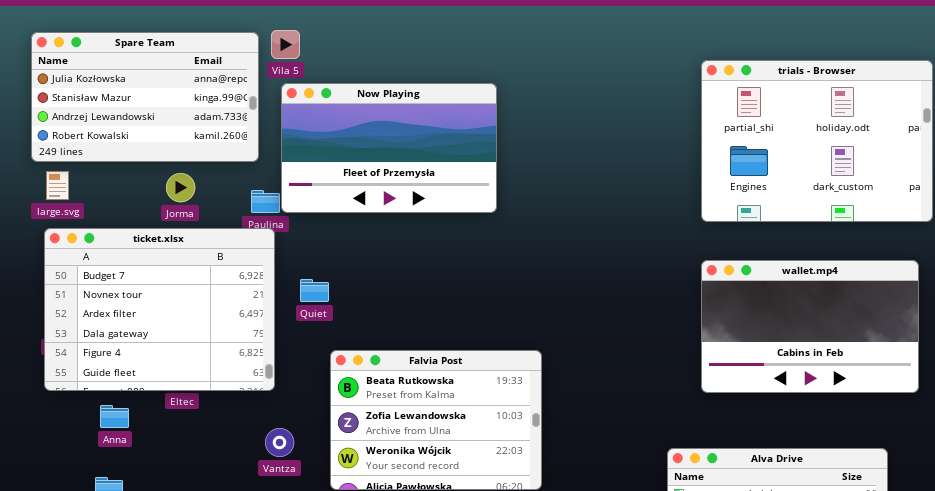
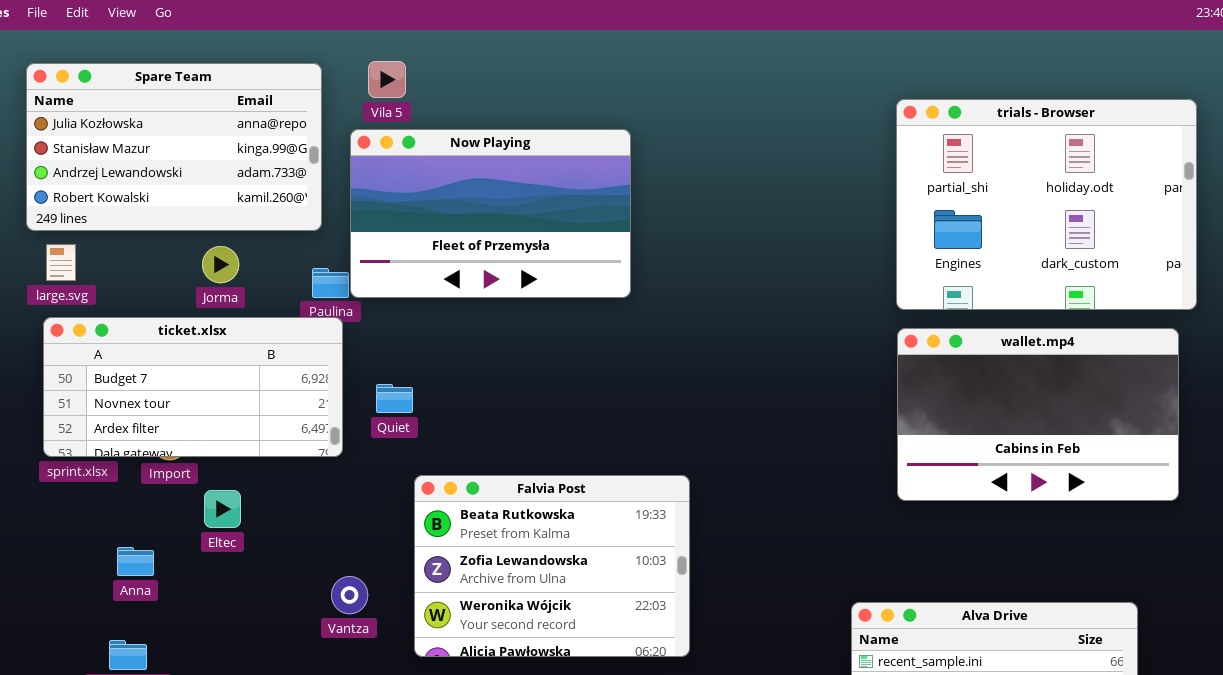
Vila 5: [271,30,300,59] -> [368,61,406,98], moved
ticket.xlsx: [44,228,275,391] -> [43,317,343,457], resized
wallet.mp4: [701,260,919,393] -> [897,328,1179,501], moved

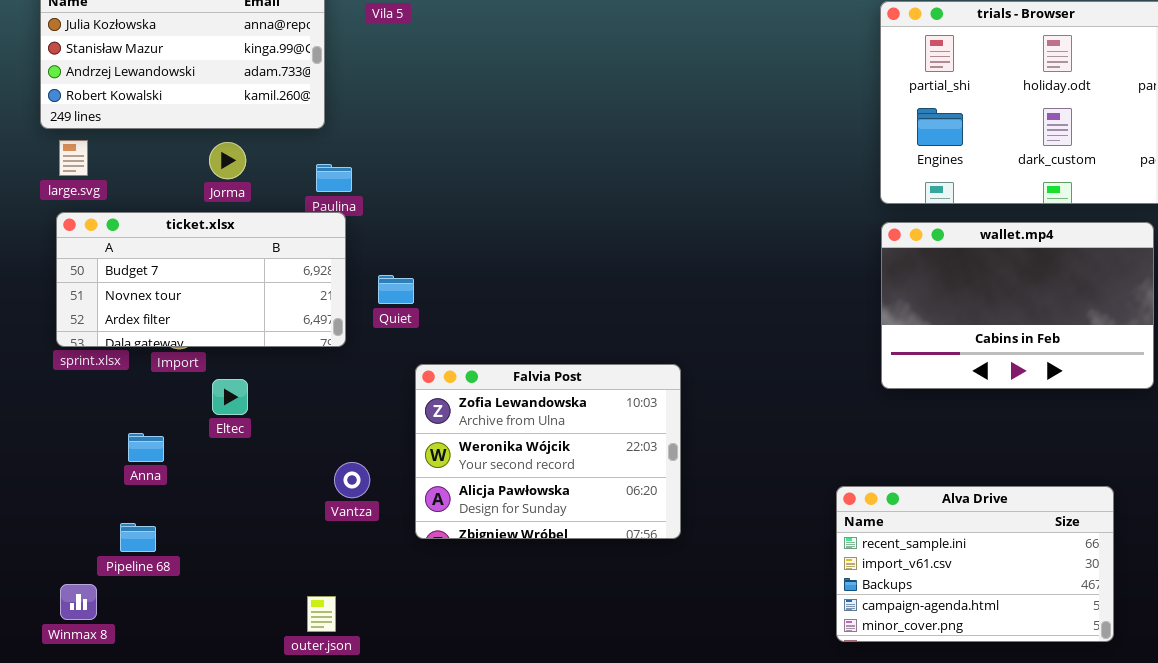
Now Playing: [350,129,631,298] -> none, closed
Falvia Post: [414,475,690,657] -> [415,364,681,539], scrolled down 1 row

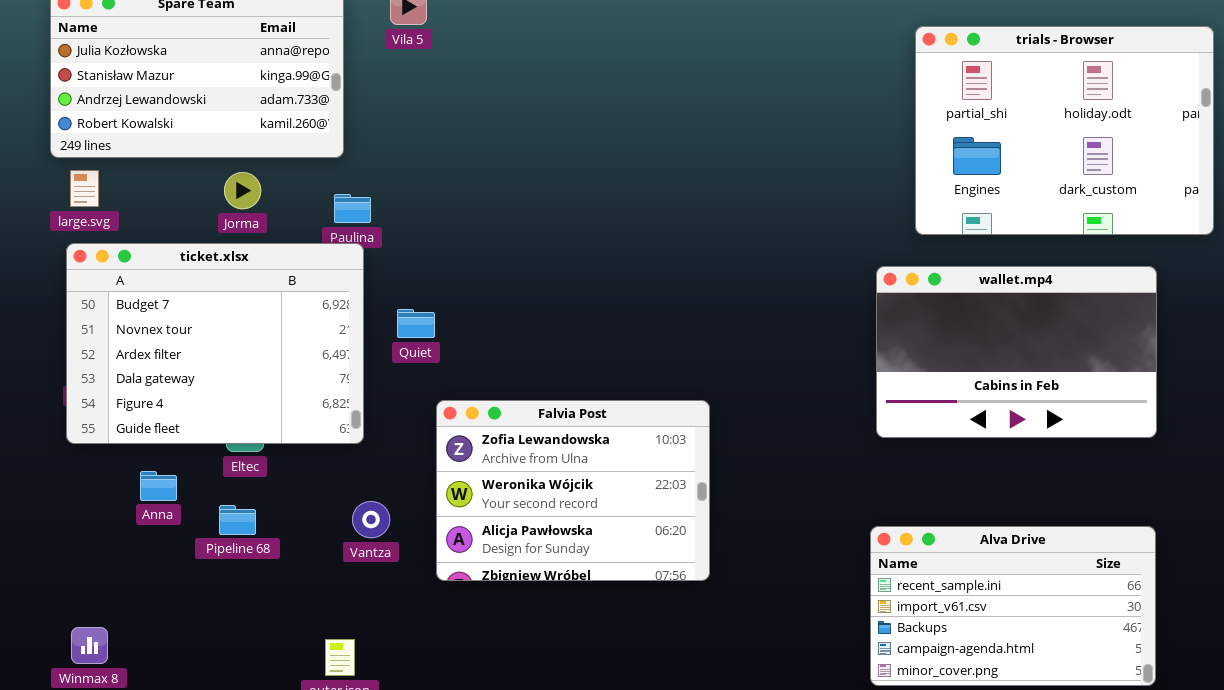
ticket.xlsx: [56,212,346,347] -> [66,243,364,444], resized
wallet.mp4: [881,222,1154,389] -> [876,266,1157,438], moved
Pipeline 68: [120,523,156,552] -> [219,505,256,535], moved

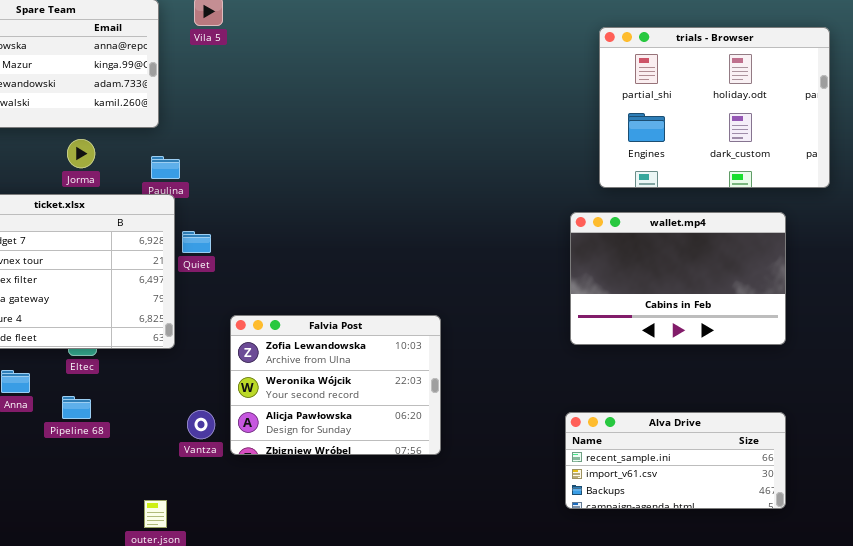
Quiet: [397,309,435,338] -> [182,231,211,253], moved
Vantza: [352,501,390,538] -> [187,410,215,439], moved
Alva Drive: [870,526,1156,686] -> [565,412,786,509], resized

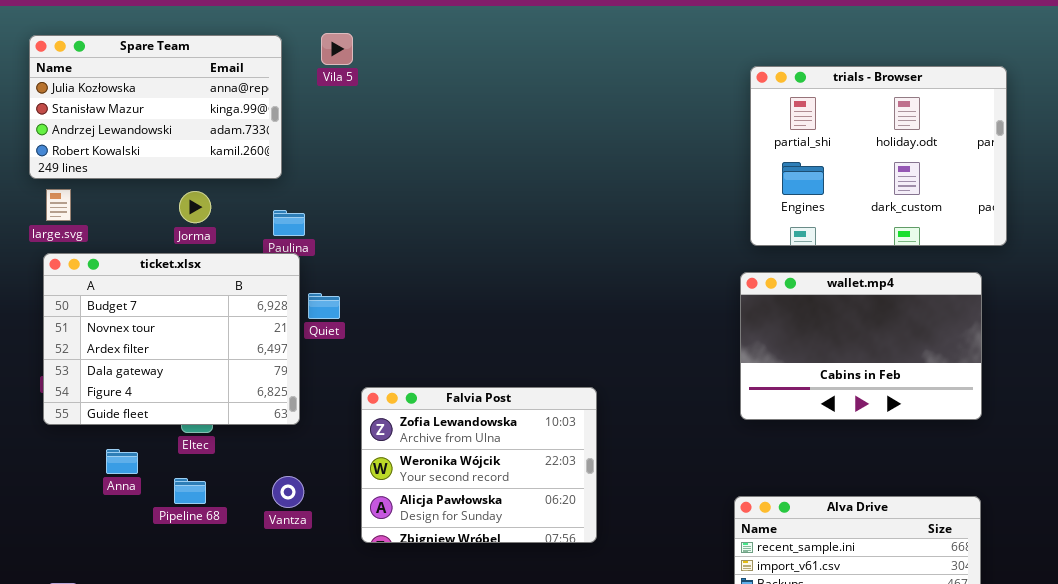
trials - Browser: [599,27,830,188] -> [750,66,1007,246], moved
Vantza: [187,410,215,439] -> [272,476,304,508], moved

